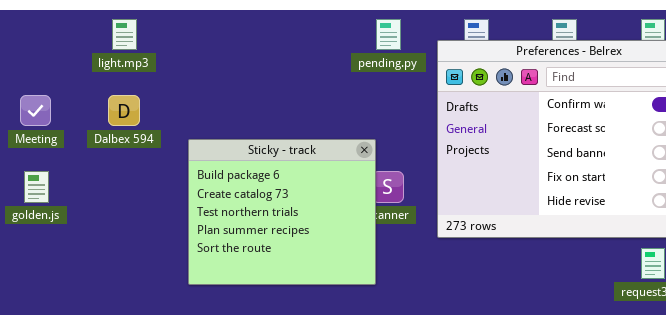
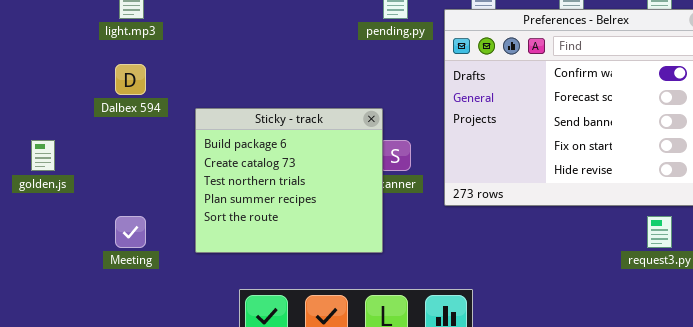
Meeting: [20,95,51,126] -> [115,216,146,248], moved

